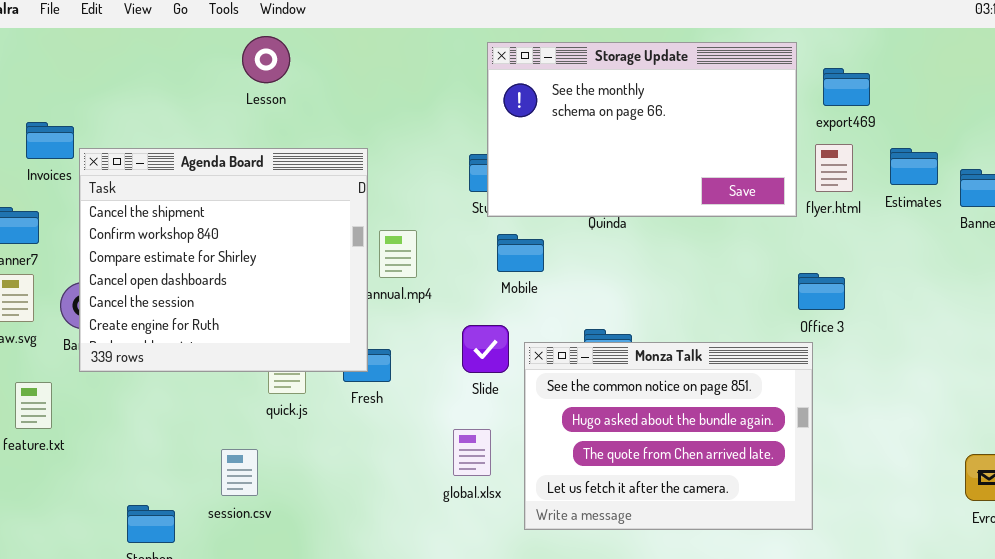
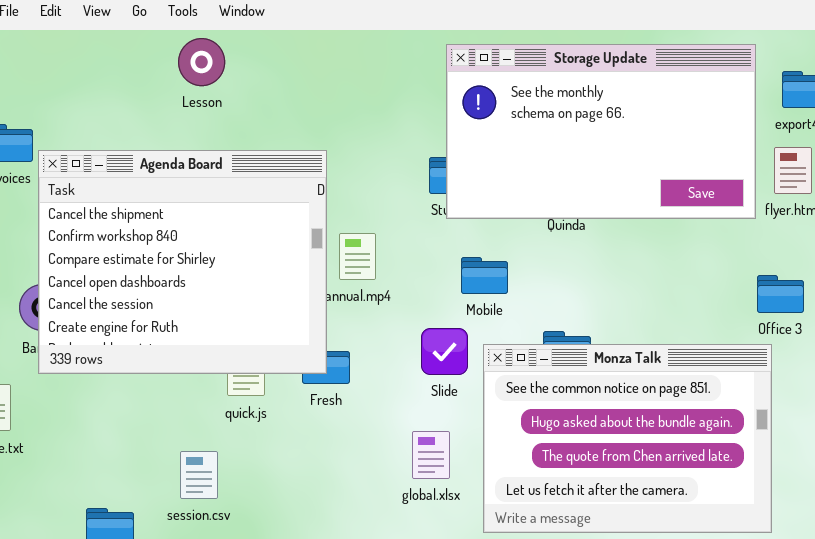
Lesson: [242,36,290,83] -> [178,38,225,86], moved
Mobile: [497,234,544,272] -> [461,257,508,294], moved

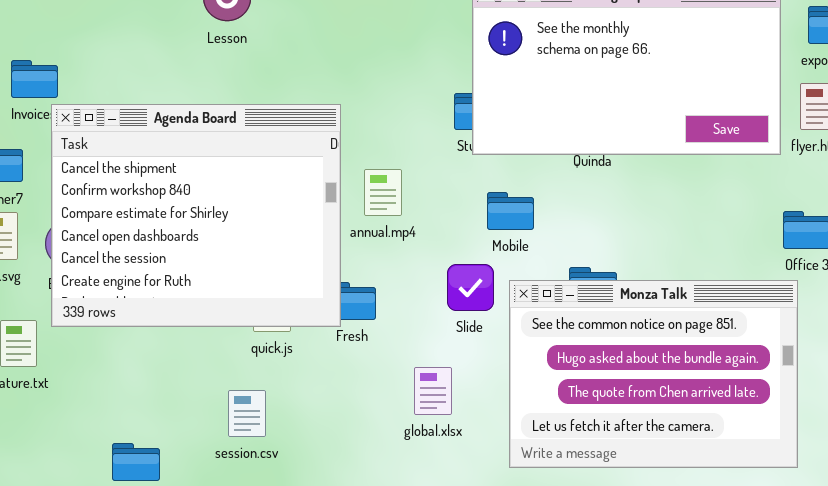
Agenda Board: [38,150,327,374] -> [51,104,341,327], moved
global.xlsx: [412,431,450,479] -> [414,367,452,415], moved
session.csv: [180,451,218,499] -> [228,390,266,437], moved

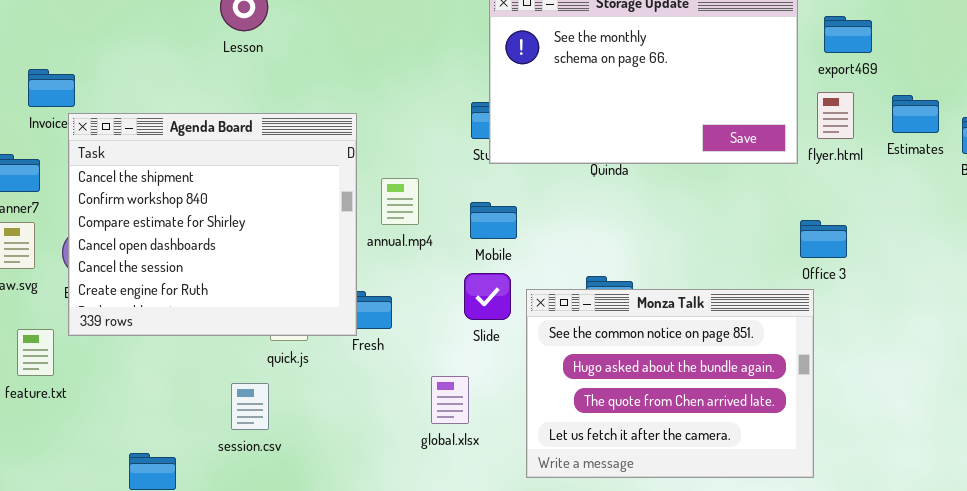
Mobile: [487,192,534,230] -> [470,202,517,239], moved
session.csv: [228,390,266,437] -> [231,383,269,430], moved

